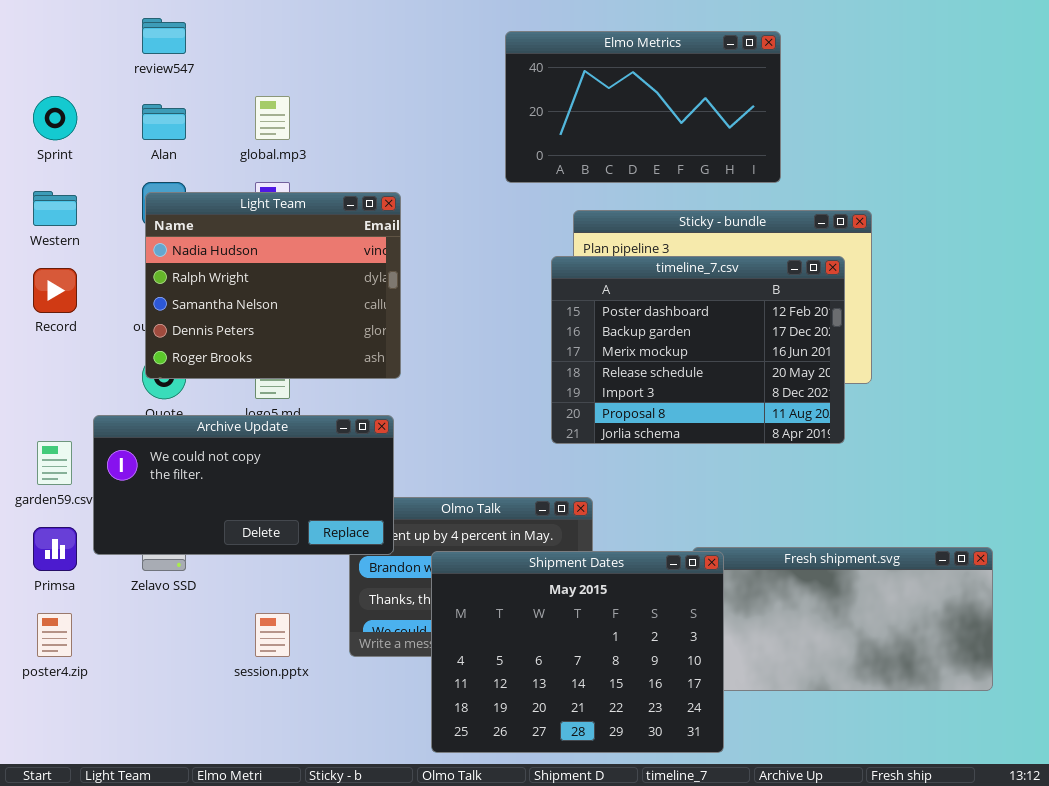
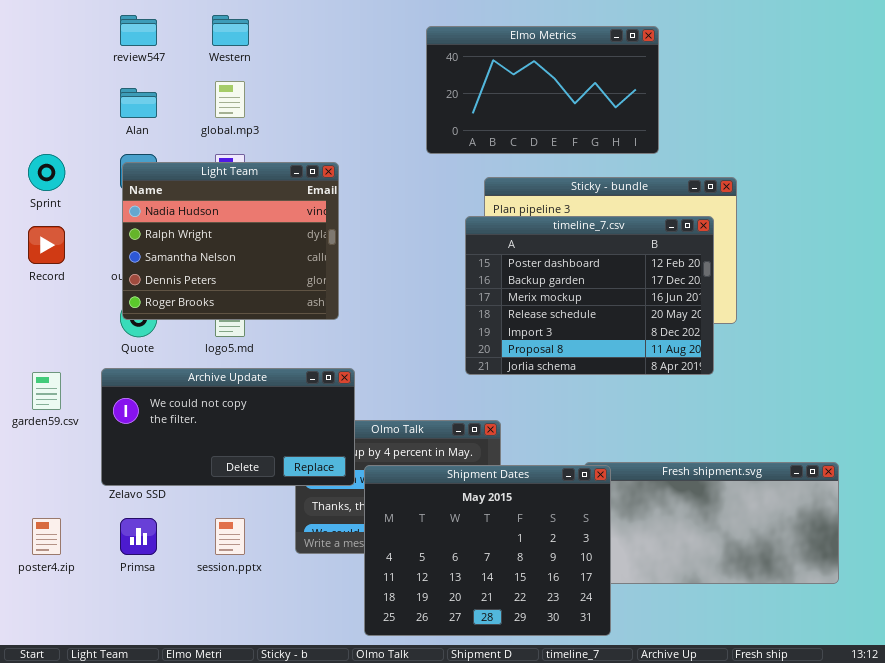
Sprint: [33,96,77,140] -> [28,154,65,191], moved
Western: [33,191,77,226] -> [212,15,249,46], moved
Archive Update: [93,415,394,555] -> [101,368,355,486], moved
Primsa: [33,527,77,571] -> [120,518,157,555], moved

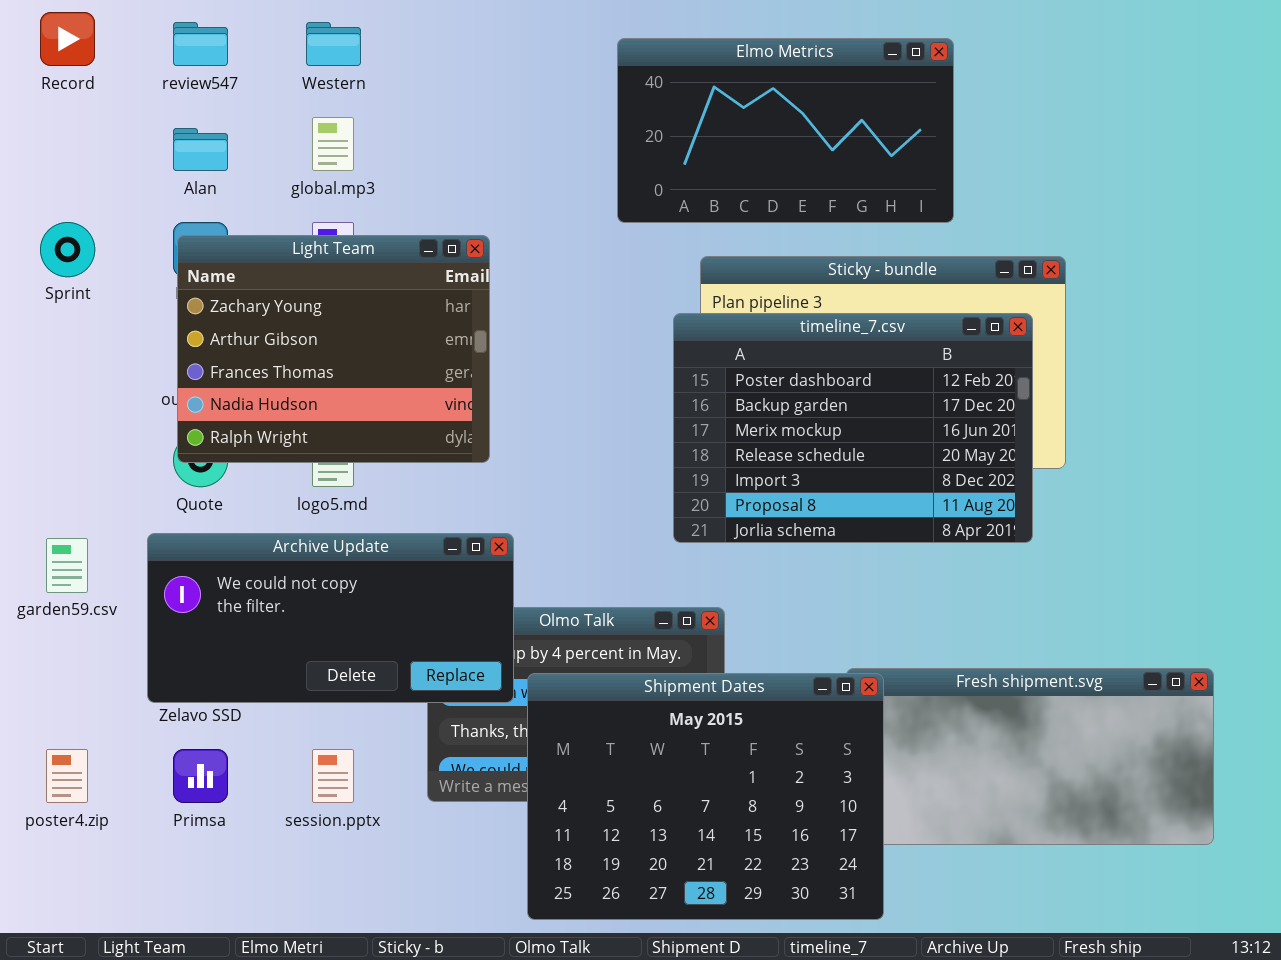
Light Team: [122,162,339,320] -> [177,235,490,463], scrolled up 3 rows
Record: [28,226,65,264] -> [40,12,95,66], moved

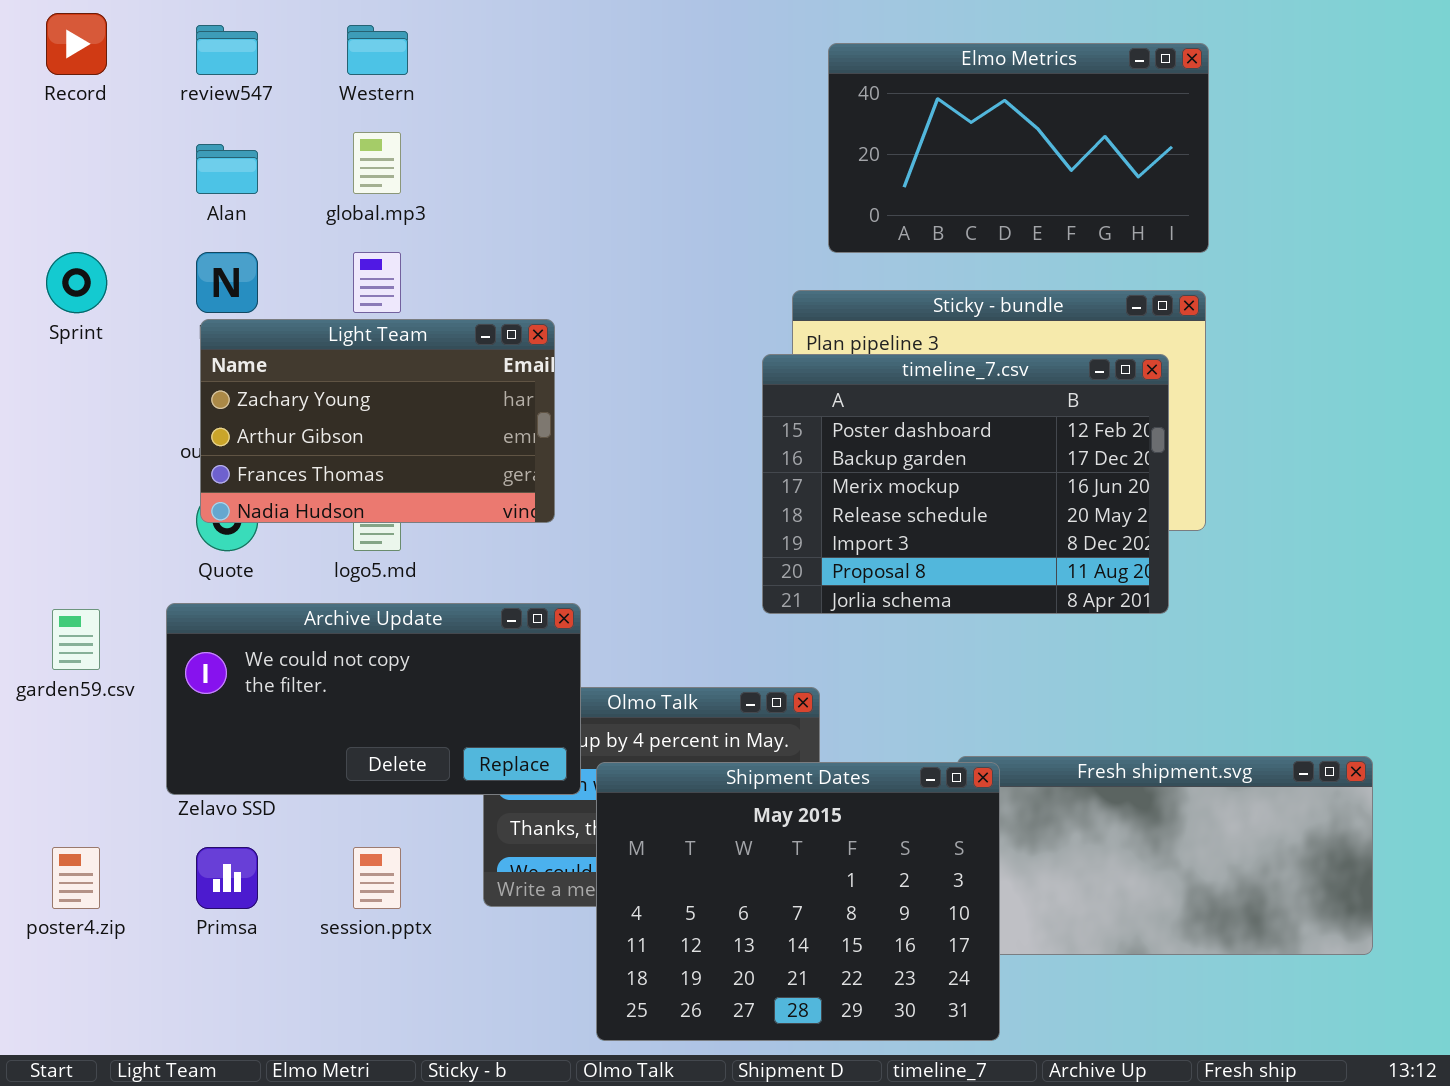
Elmo Metrics: [617,38,954,223] -> [828,43,1209,253], moved
Light Team: [177,235,490,463] -> [200,319,555,523], resized

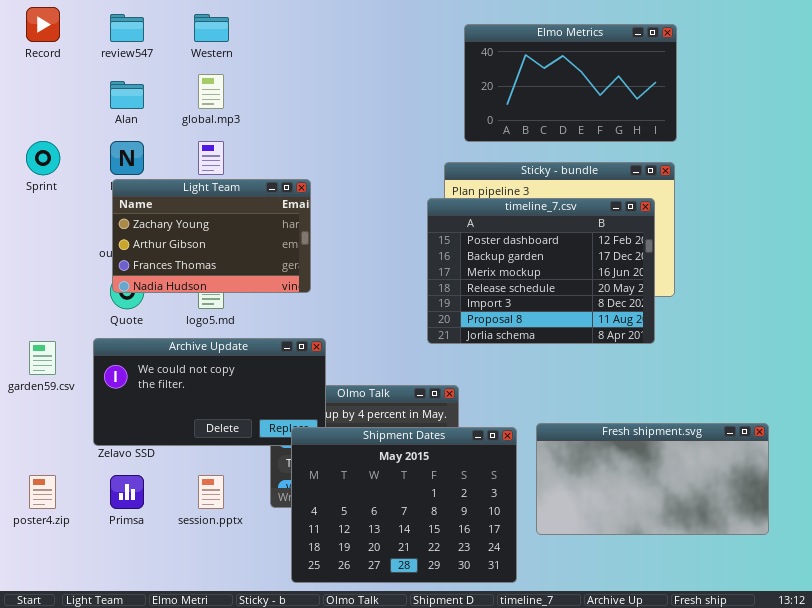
Shipment Dates: [596,762,1000,1041] -> [291,427,517,583], moved

